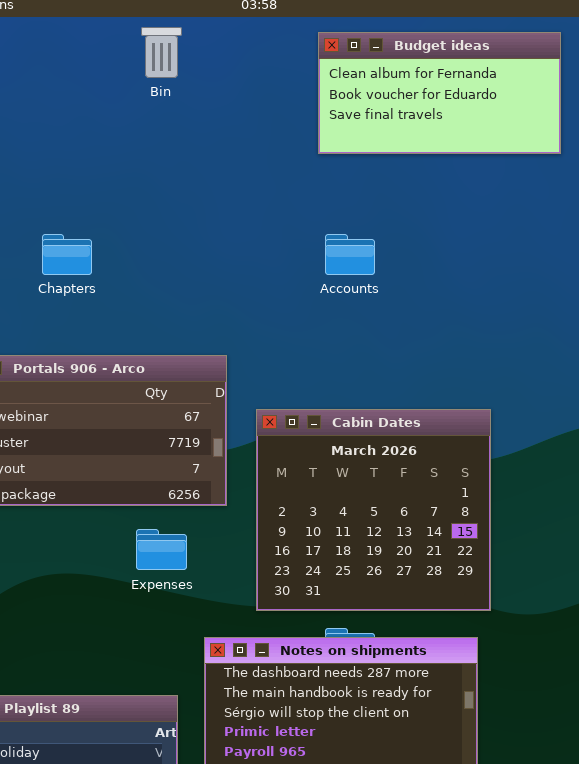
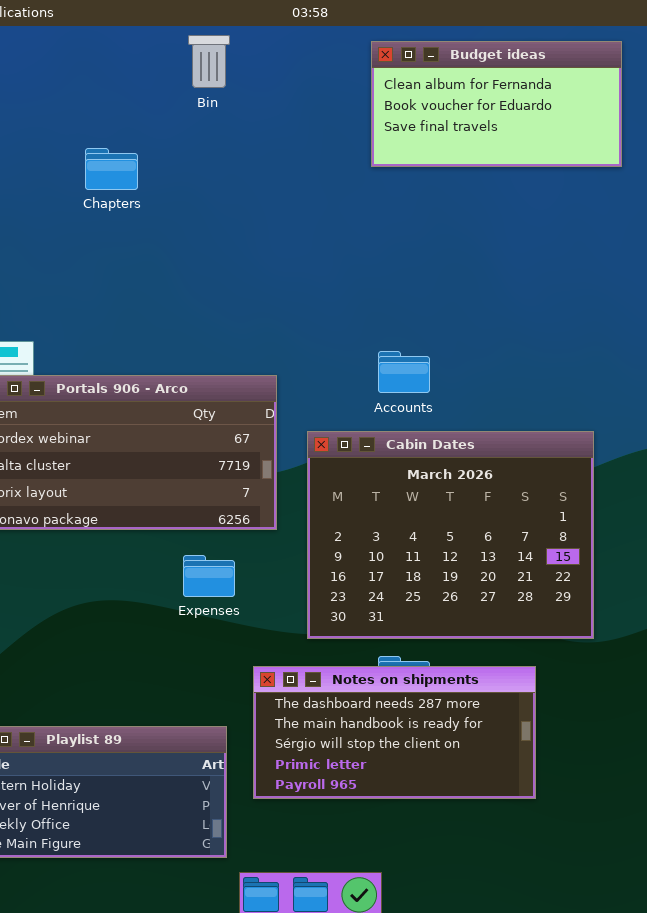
Chapters: [42,234,92,275] -> [85,148,138,190], moved
Accounts: [325,234,375,275] -> [378,351,430,393], moved
Cabin Dates: [256,409,491,611] -> [307,431,594,639], resized

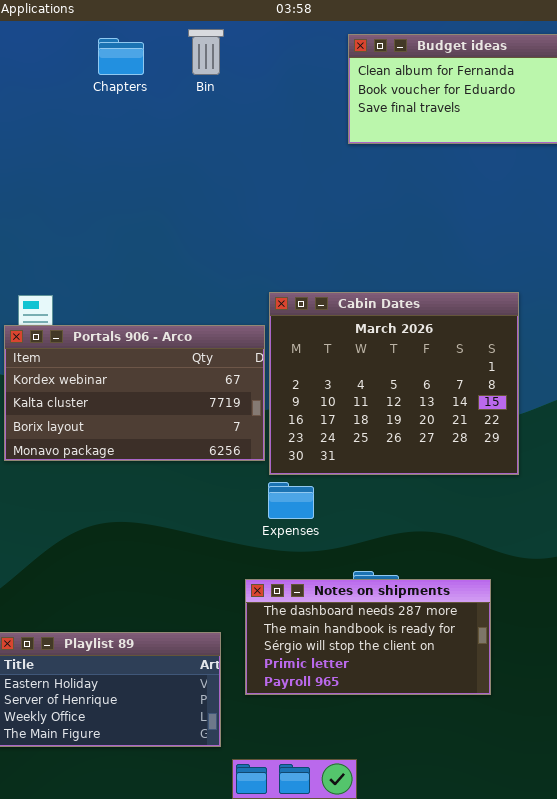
Chapters: [85,148,138,190] -> [98,38,144,75], moved
Cabin Dates: [307,431,594,639] -> [269,292,519,475], moved
Expenses: [183,555,235,597] -> [268,482,314,519], moved

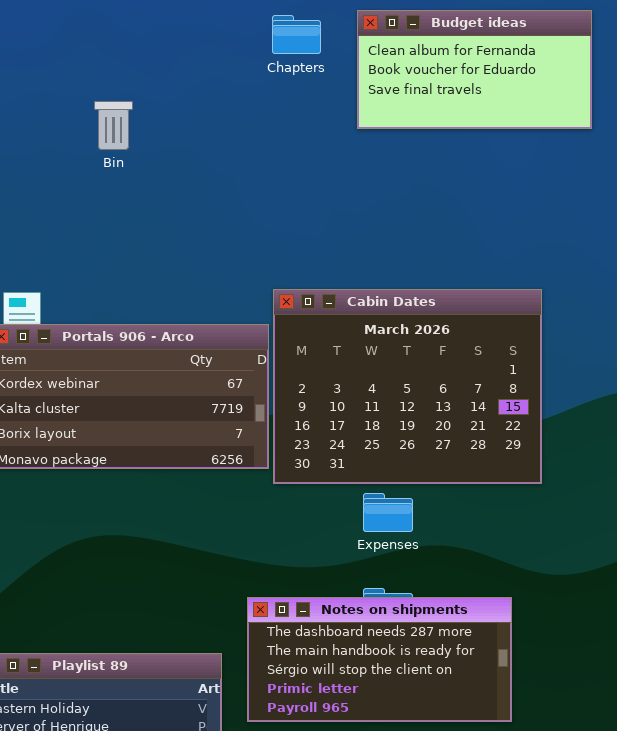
Bin: [188,29,224,75] -> [94,101,133,150], moved
Chapters: [98,38,144,75] -> [272,15,321,54], moved
Expenses: [268,482,314,519] -> [363,493,413,532], moved

